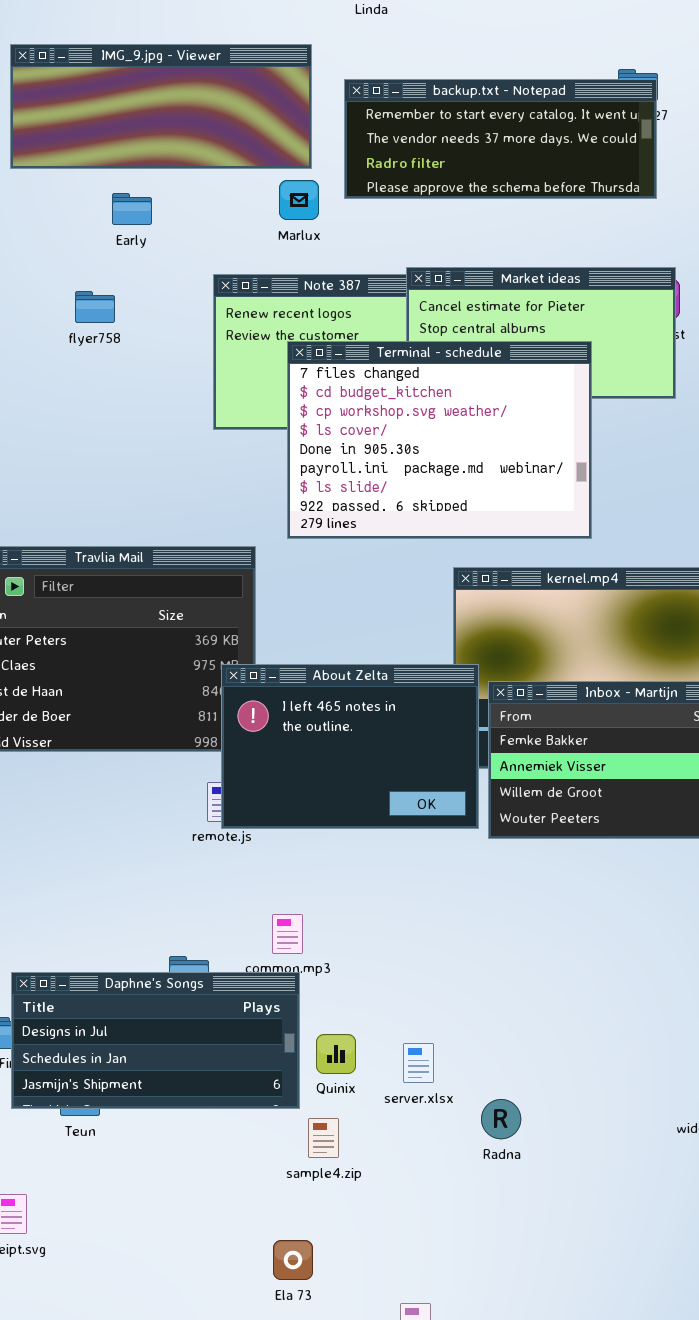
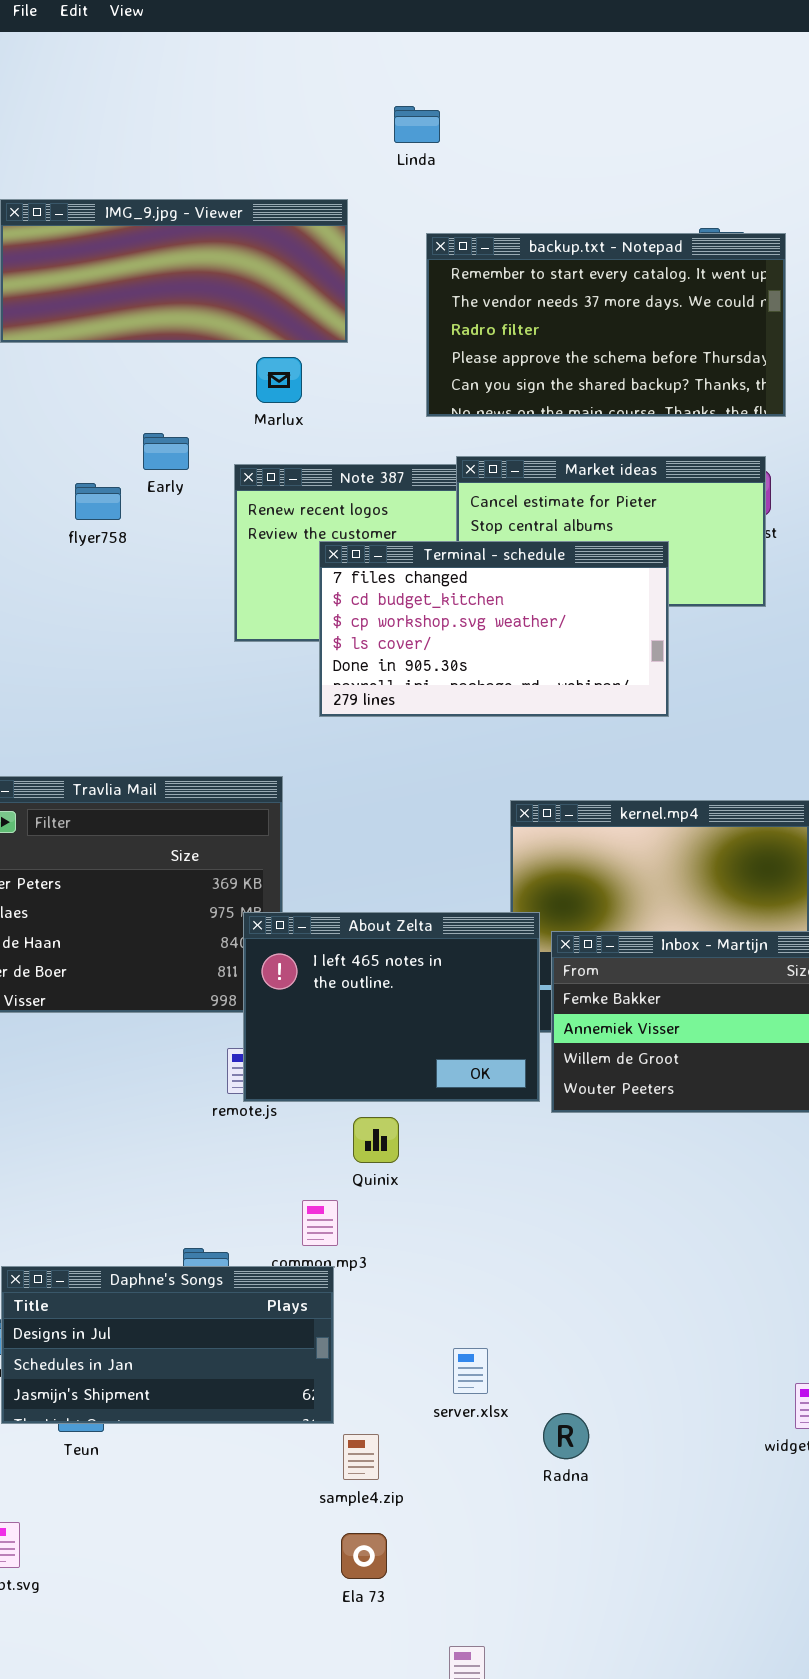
backup.txt - Notepad: [344,79,657,199] -> [426,233,786,417], moved, resized
Marlux: [279,180,319,220] -> [256,357,302,403], moved
Early: [112,193,152,225] -> [143,433,189,470], moved
Terminal - schedule: [287,341,592,539] -> [319,541,669,717], resized
Quinix: [316,1034,356,1074] -> [353,1117,399,1163], moved
Ela 73: [273,1240,313,1280] -> [341,1533,387,1579], moved

